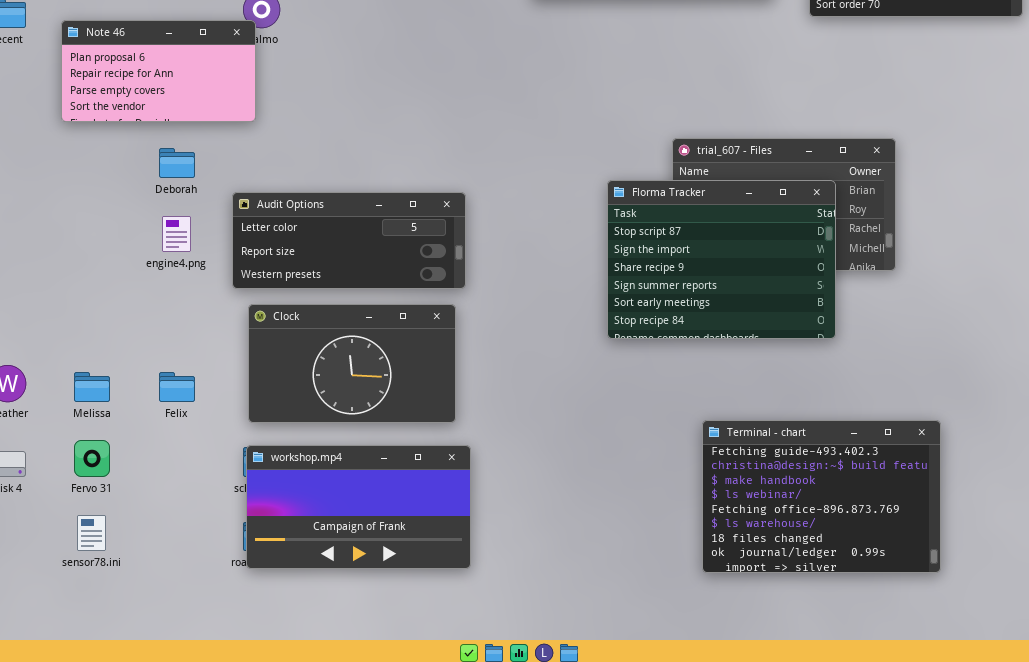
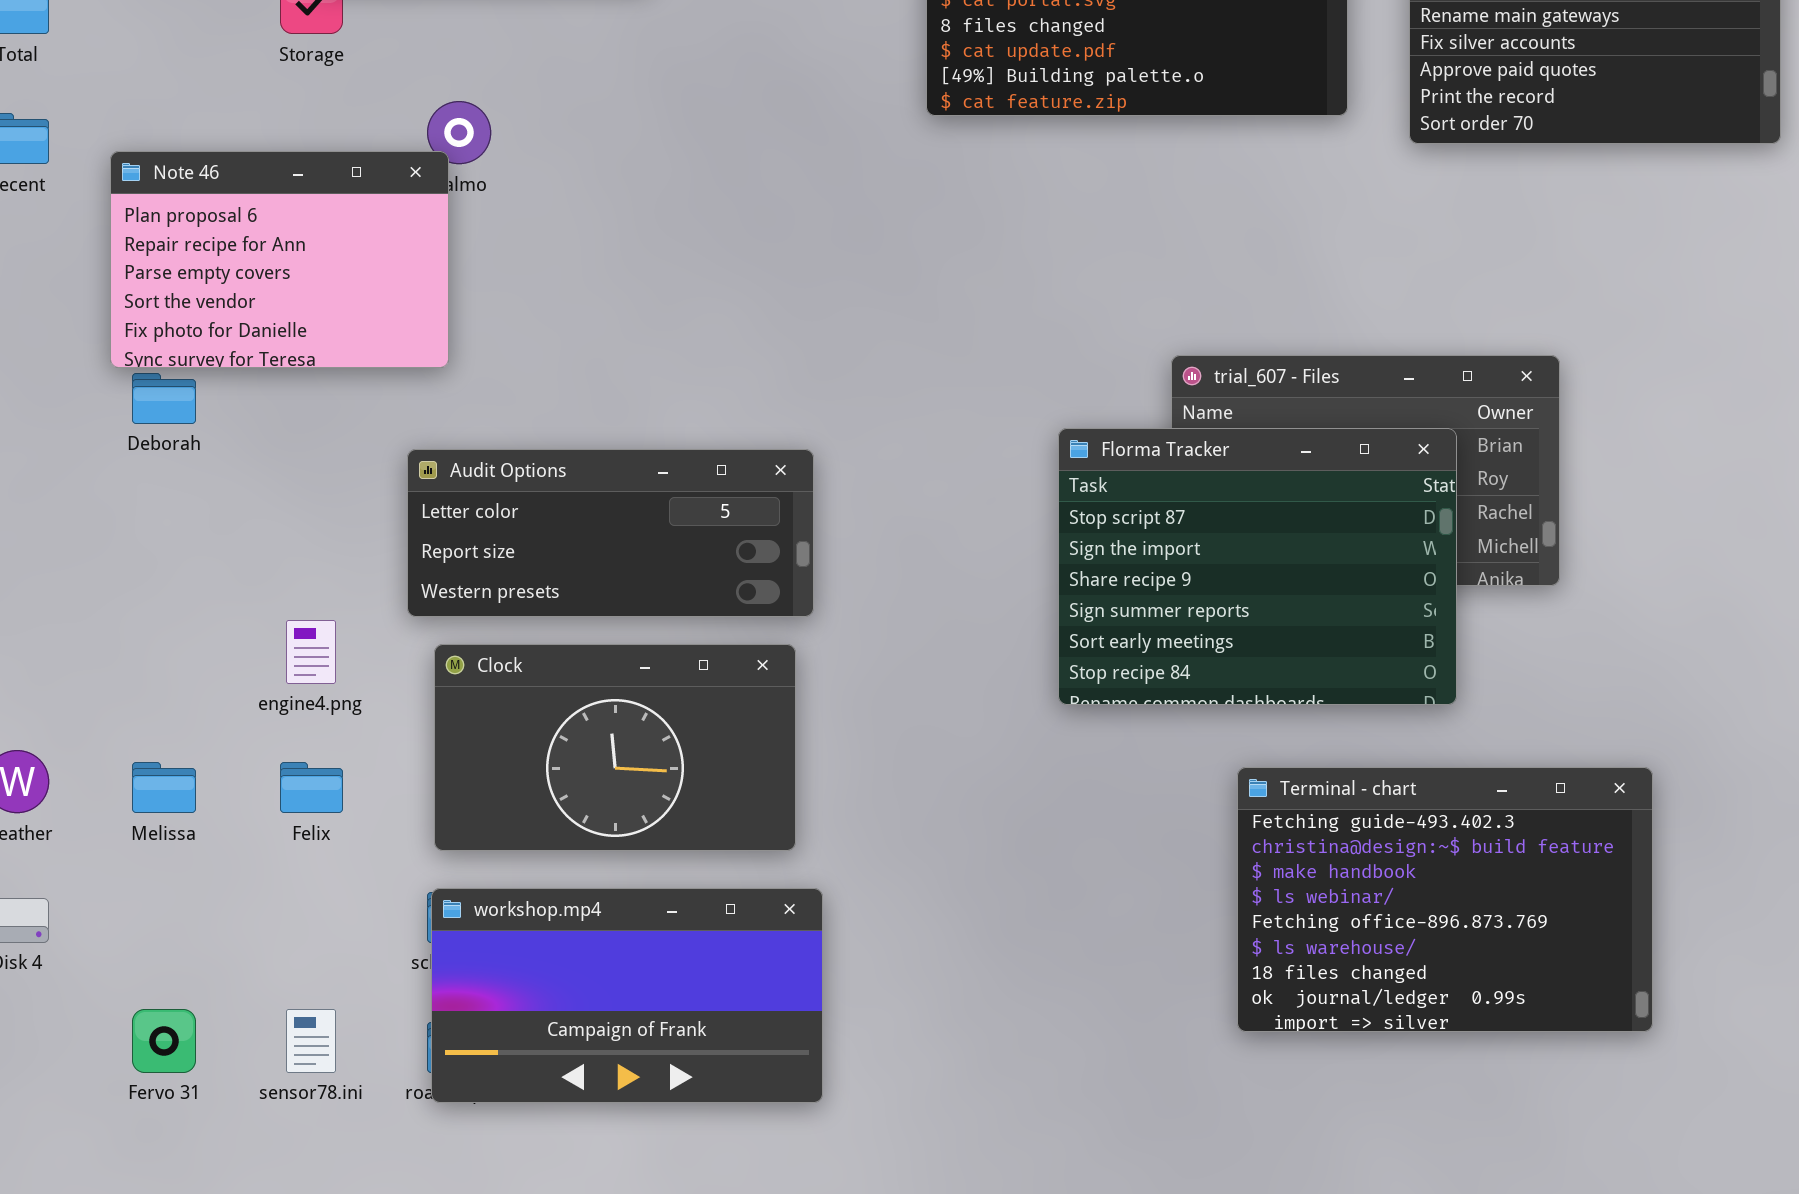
Note 46: [61,20,256,122] -> [110,151,449,368], resized
Deborah: [159,148,195,178] -> [132,373,196,424], moved
engine4.png: [162,216,191,252] -> [286,620,336,684], moved
Terminal - chart: [702,420,941,573] -> [1237,767,1653,1032], moved
Fervo 31: [74,440,110,477] -> [132,1009,196,1073], moved
sensor78.ini: [77,515,106,551] -> [286,1009,336,1073], moved

